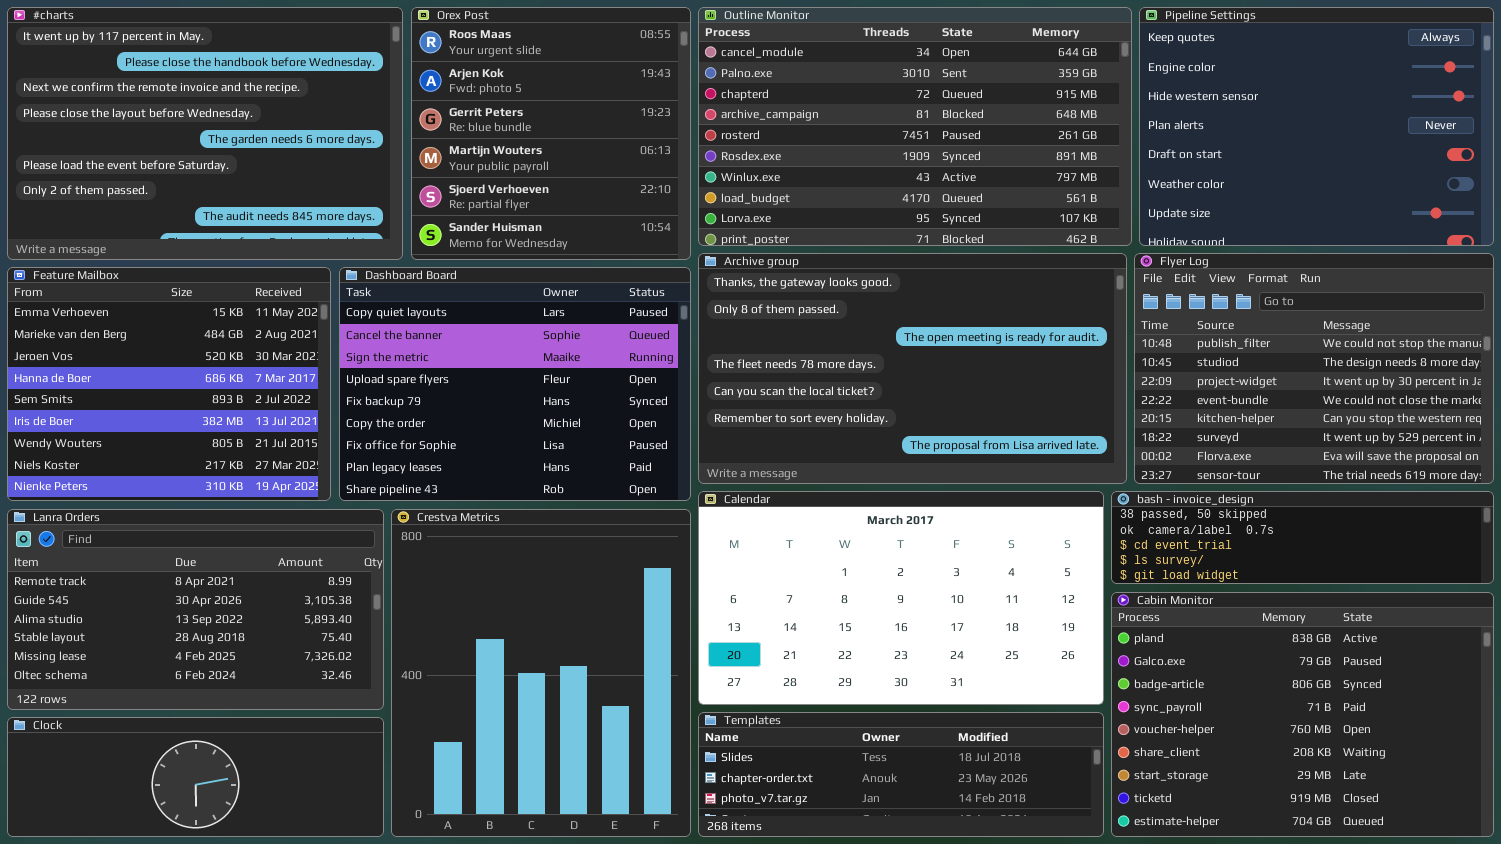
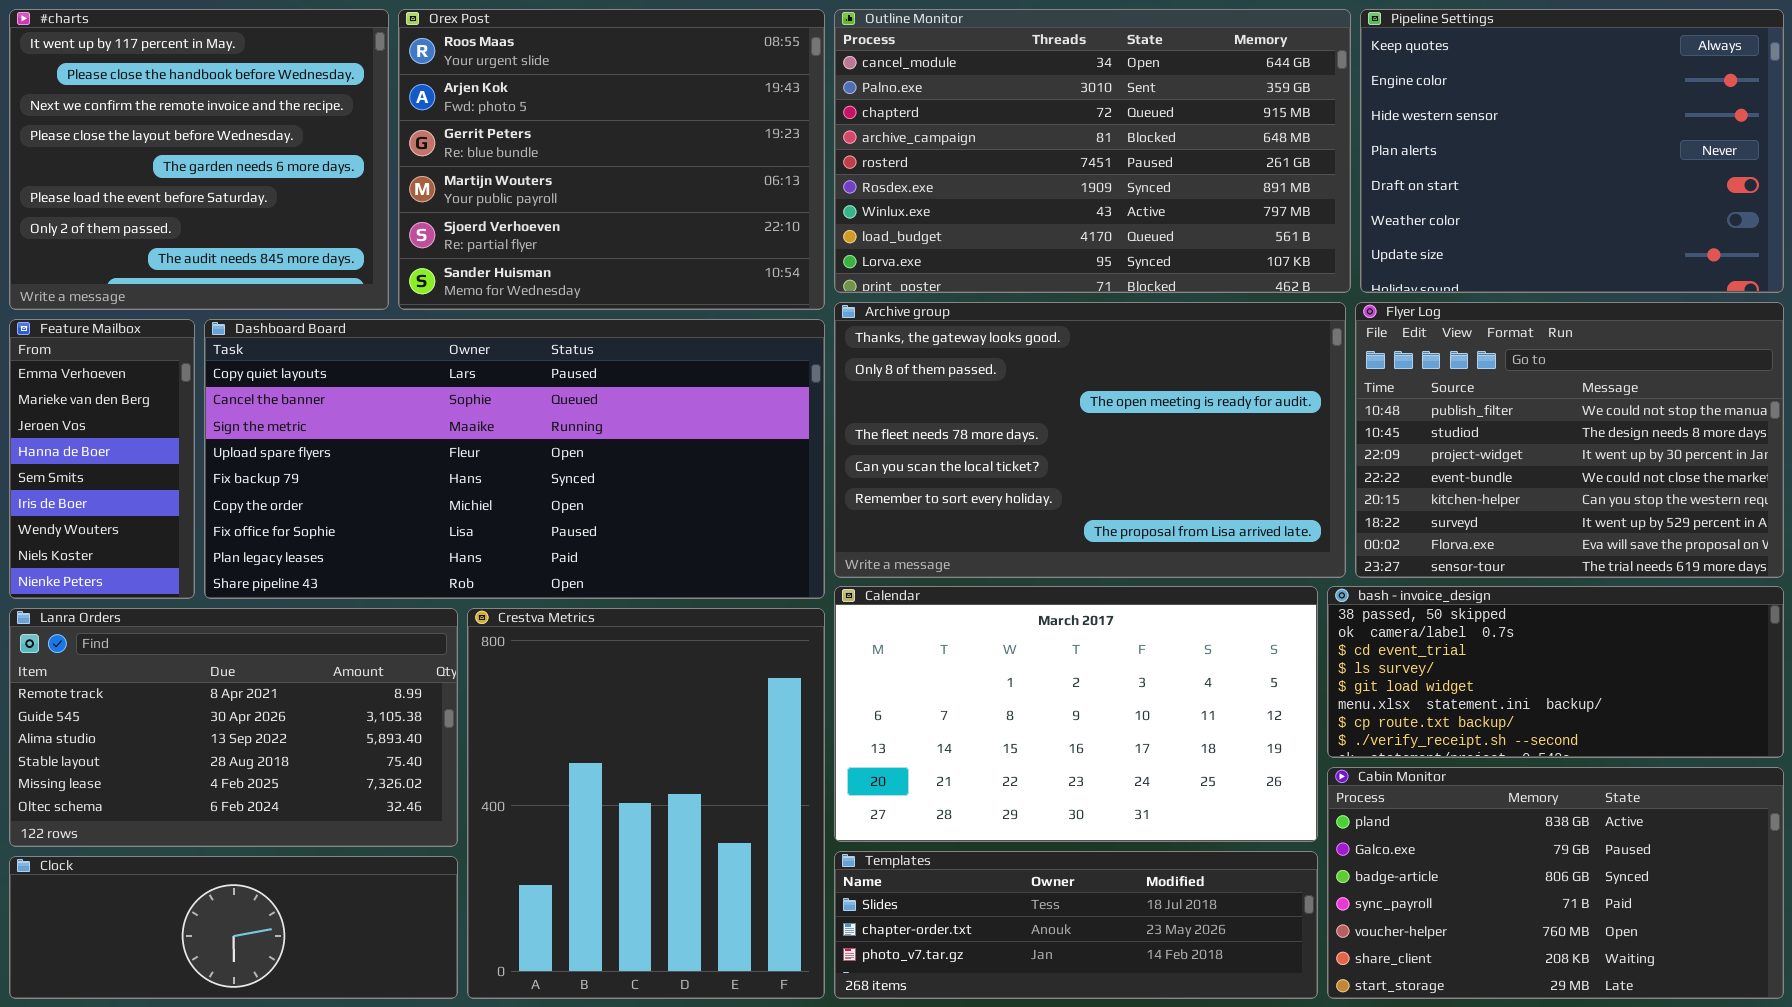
#charts: [7,7,403,260] -> [9,9,389,310], resized
Orex Post: [411,7,691,260] -> [398,9,825,310], resized
Feature Mailbox: [7,267,331,501] -> [9,319,195,599], resized
Dashboard Board: [339,267,691,501] -> [204,319,825,599], resized
bash - invoice_design: [1111,491,1494,584] -> [1327,586,1784,758], resized
Cabin Monitor: [1111,592,1494,837] -> [1327,767,1784,999], resized

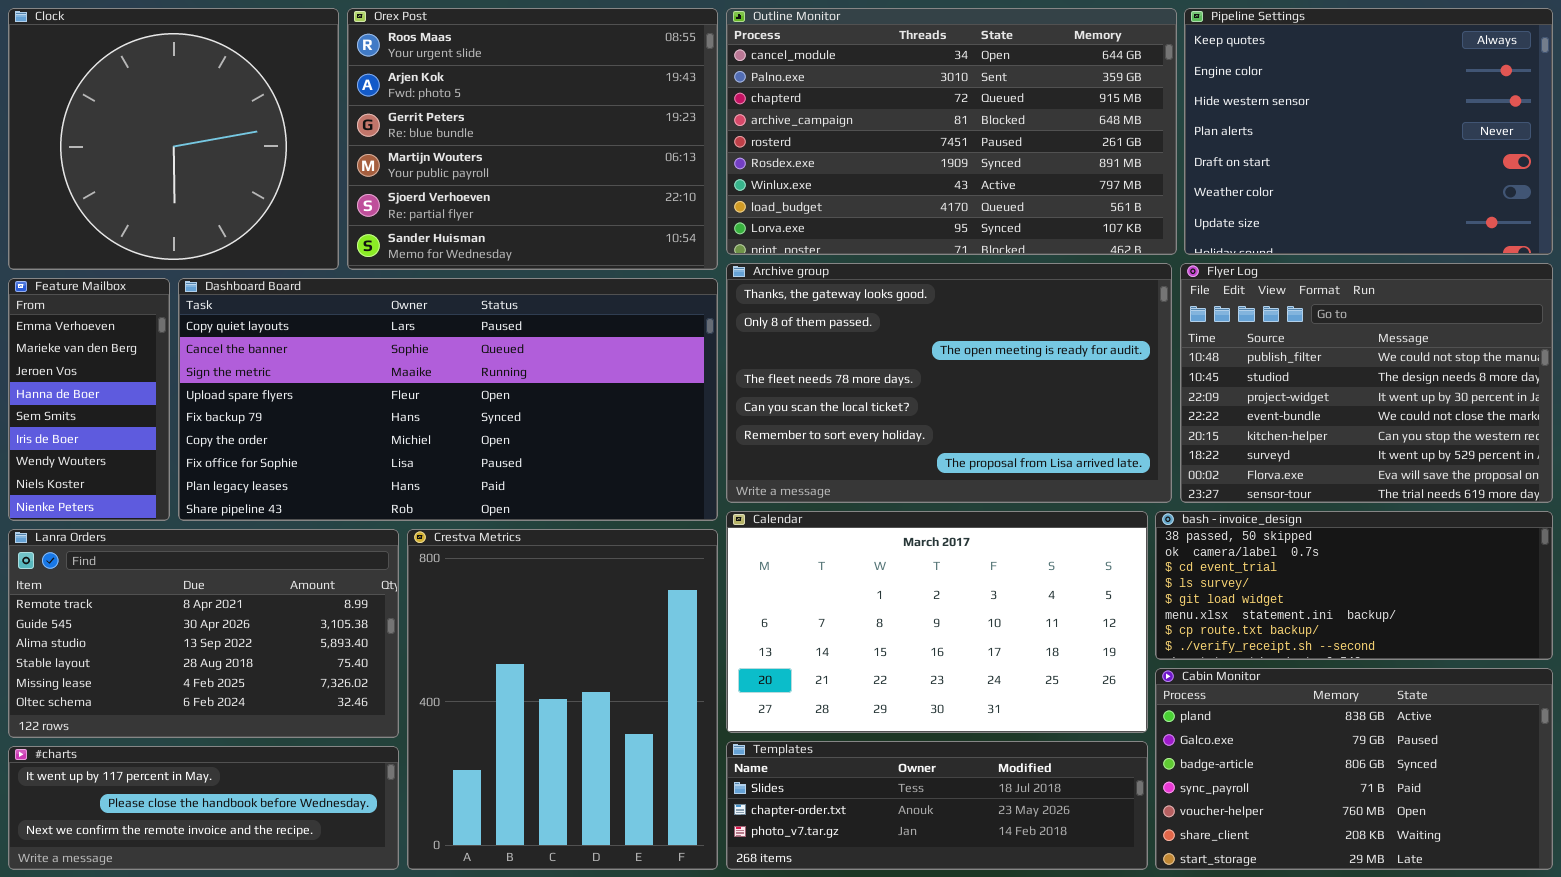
#charts: [9,9,389,310] -> [8,746,399,870], moved, resized
Clock: [9,856,458,999] -> [8,8,339,270], moved, resized

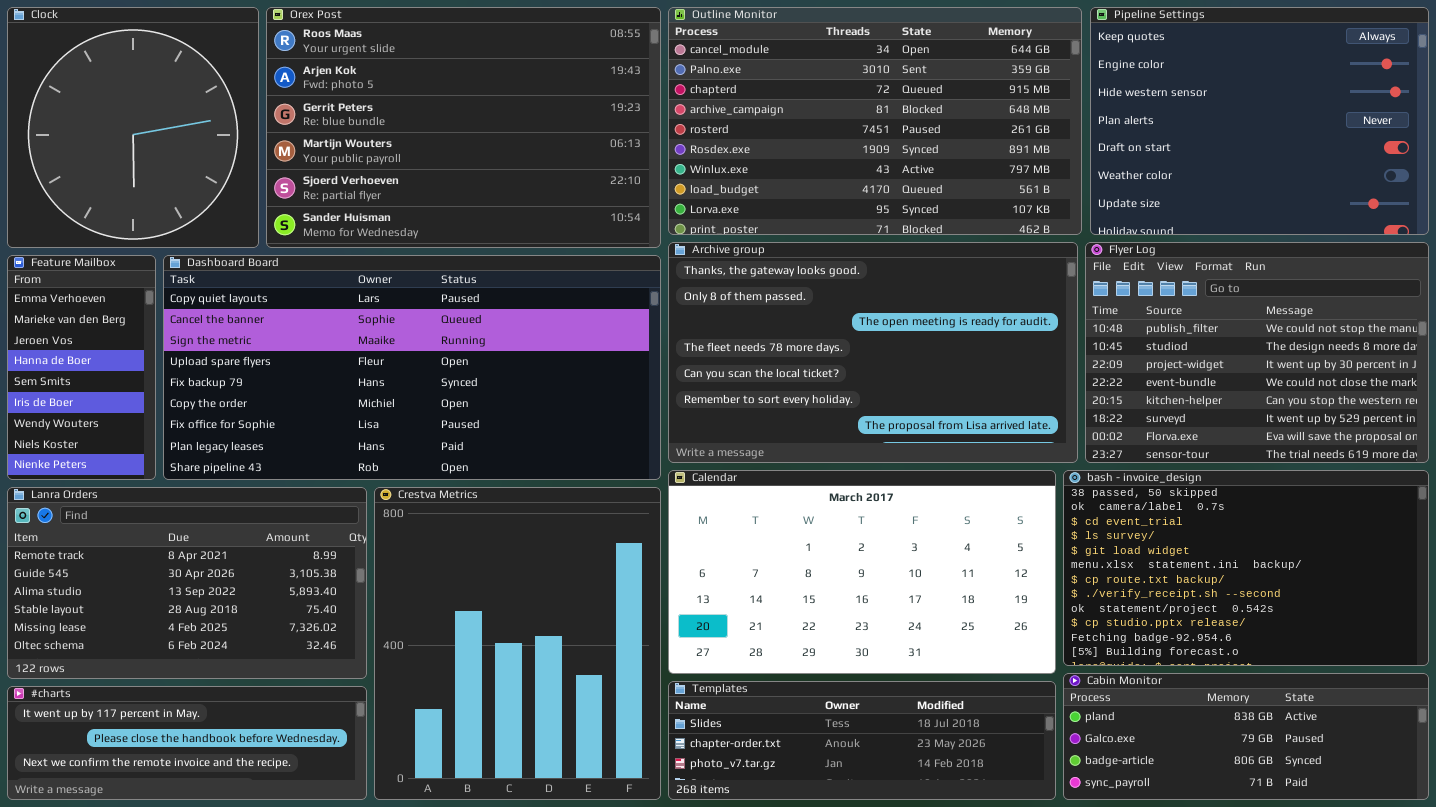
Clock: [8,8,339,270] -> [7,7,259,248], resized
Orex Post: [347,8,718,270] -> [266,7,661,248], resized
bash - invoice_design: [1155,511,1553,660] -> [1063,470,1429,666], resized
Cabin Monitor: [1155,668,1553,870] -> [1063,673,1429,800], resized

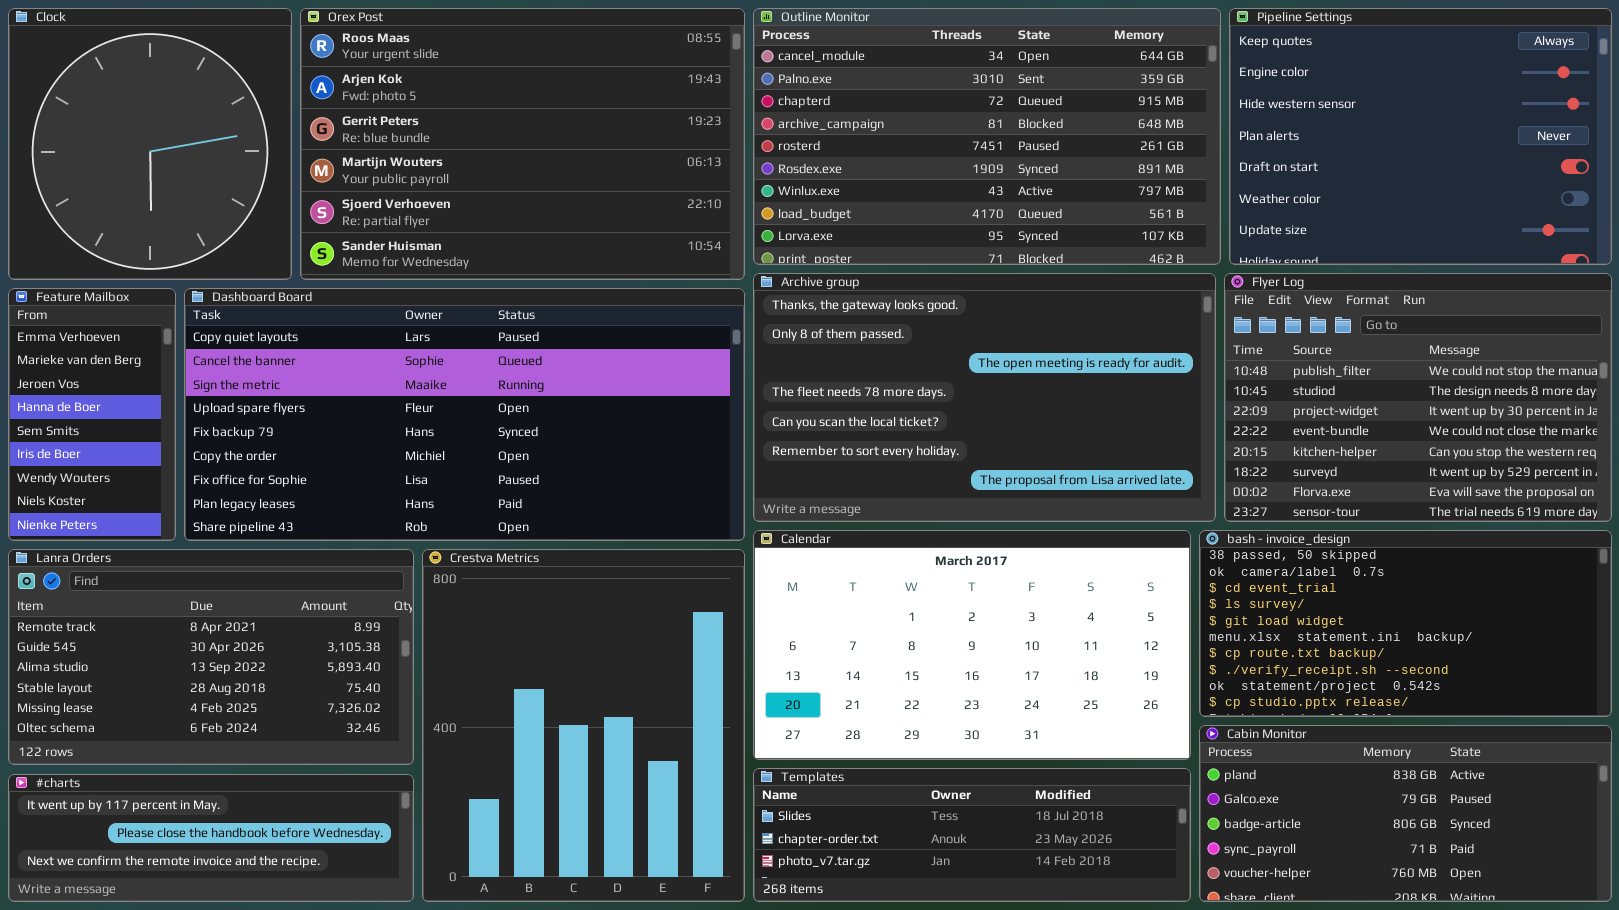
bash - invoice_design: [1063,470,1429,666] -> [1199,530,1612,717], resized
Cabin Monitor: [1063,673,1429,800] -> [1199,725,1612,902], resized

